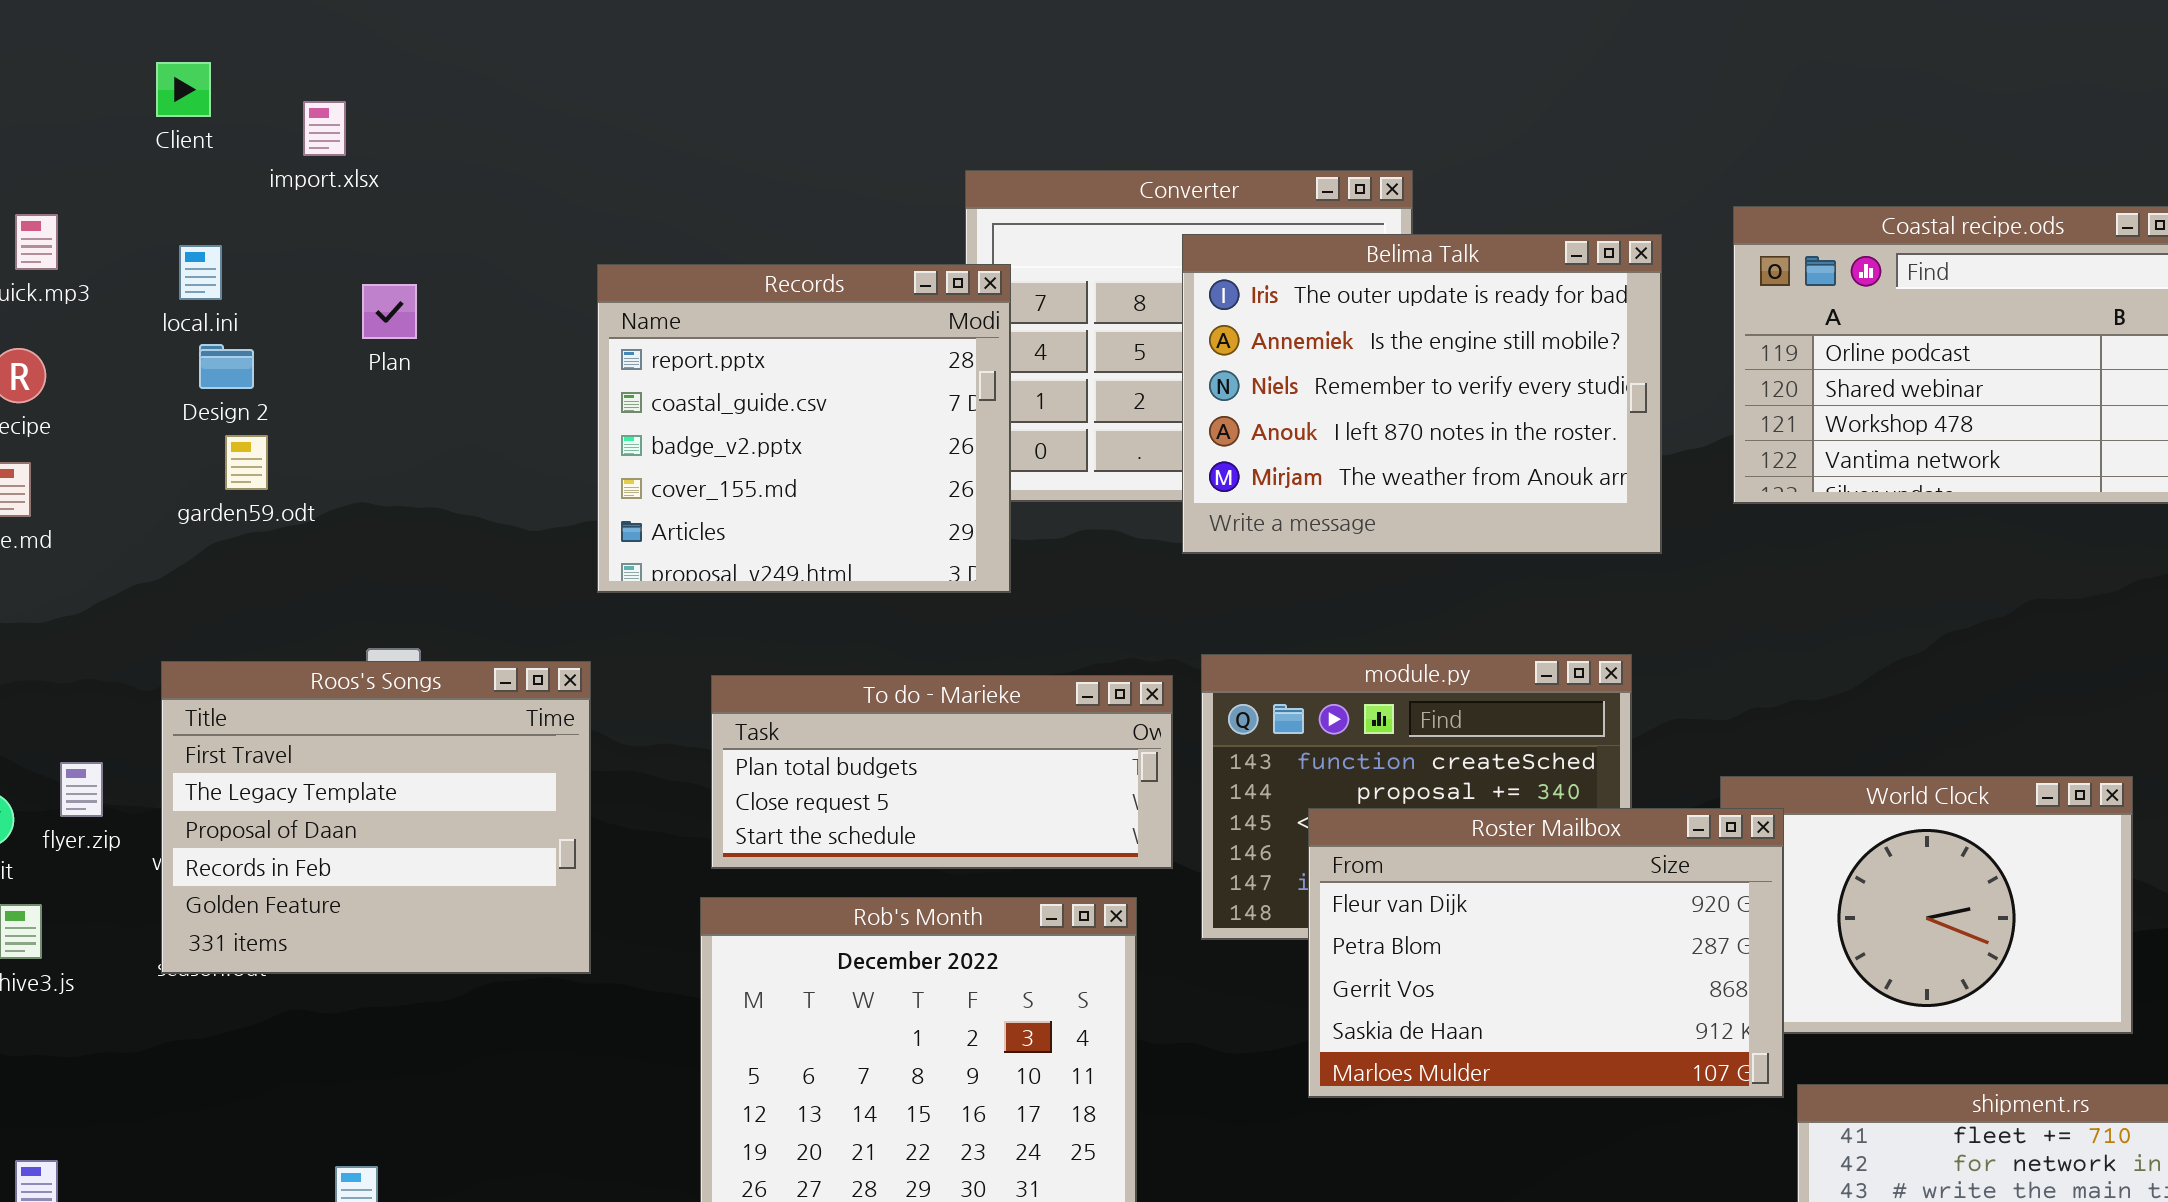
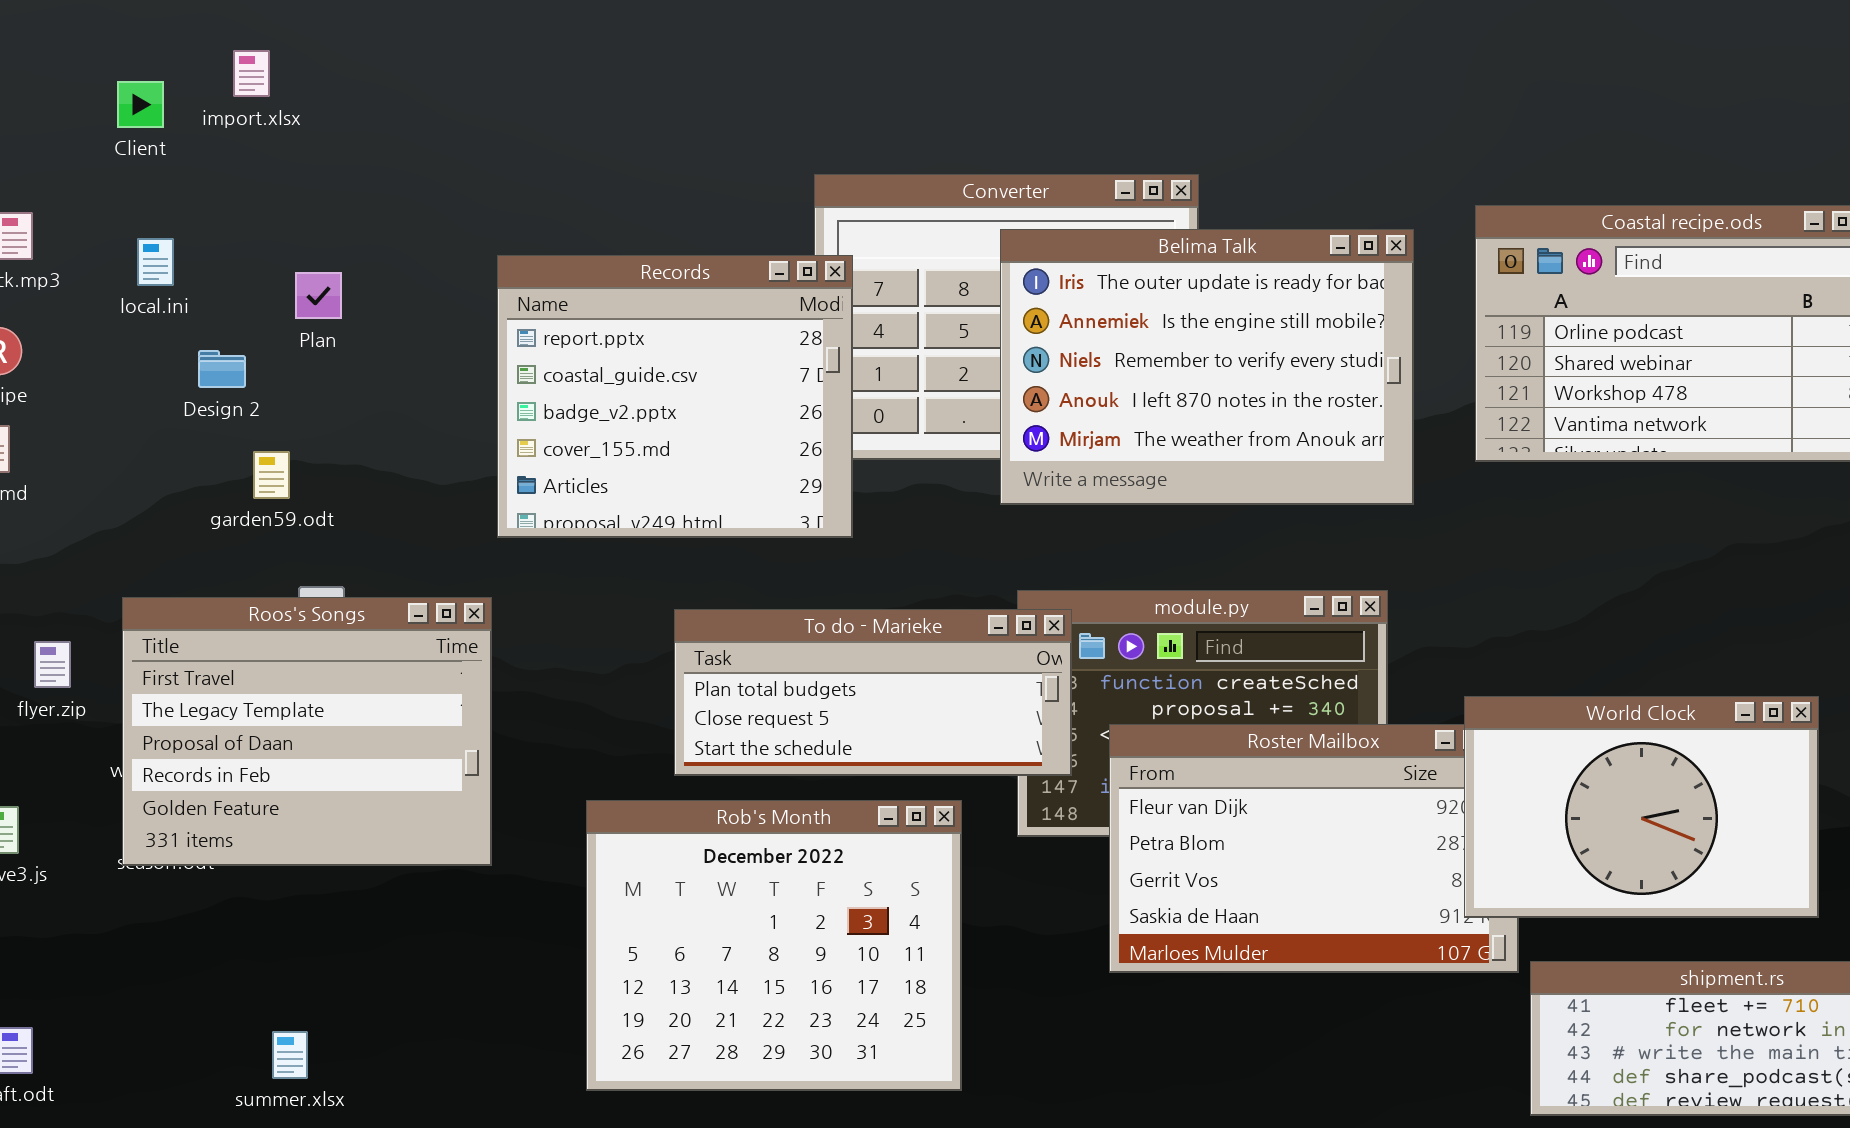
import.xlsx: [303,101,346,156] -> [233,50,270,97], moved
Design 2: [199,344,254,389] -> [198,350,246,388], moved
garden59.odt: [225,435,268,490] -> [253,451,290,499], moved
To do - Marieke: [711,675,1173,869] -> [674,609,1072,776], moved
flyer.zip: [60,762,103,817] -> [34,641,71,688], moved
World Clock: [1720,776,2133,1034] -> [1464,696,1819,918], raised

